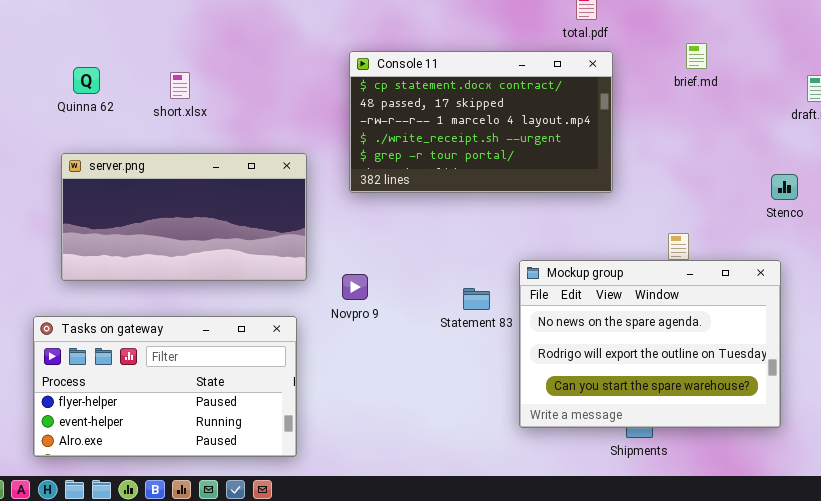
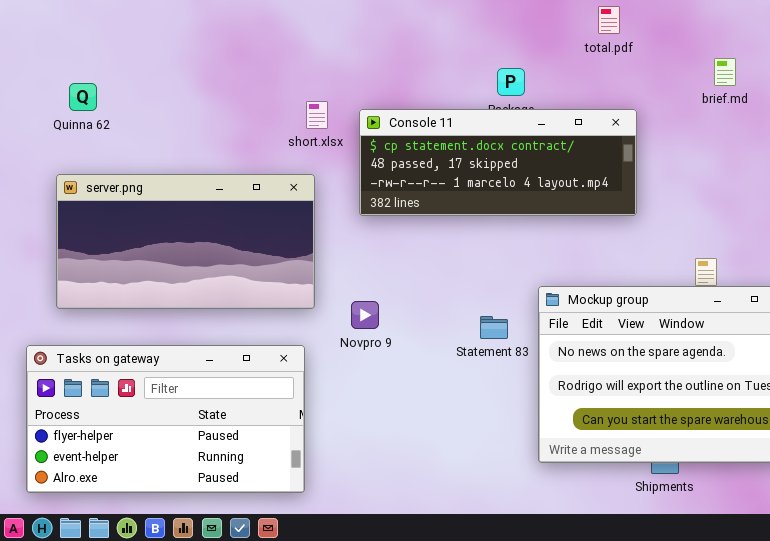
Console 11: [349,51,613,193] -> [359,109,637,216], resized
short.xlsx: [170,72,190,99] -> [306,101,328,129], moved

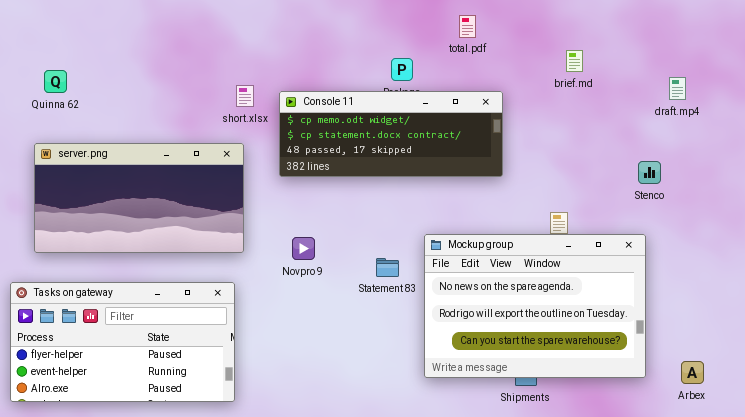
total.pdf: [598,6,620,34] -> [459,15,476,38], moved
Console 11: [359,109,637,216] -> [279,91,503,177], scrolled up 1 row
Novpro 9: [351,301,379,329] -> [292,237,315,260], moved

